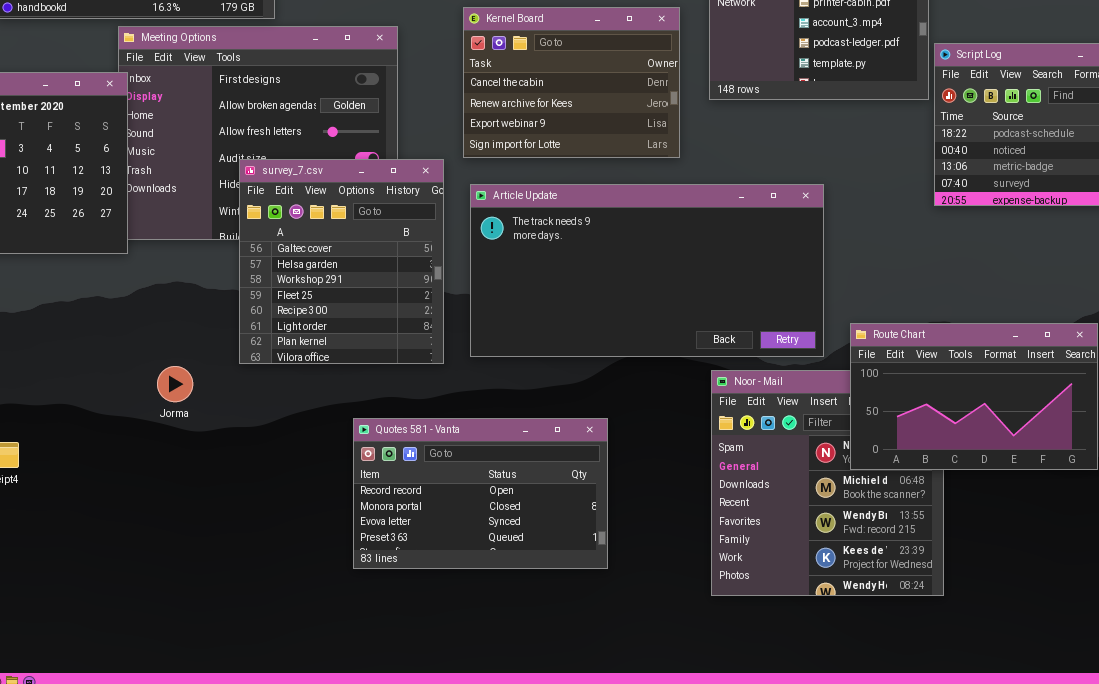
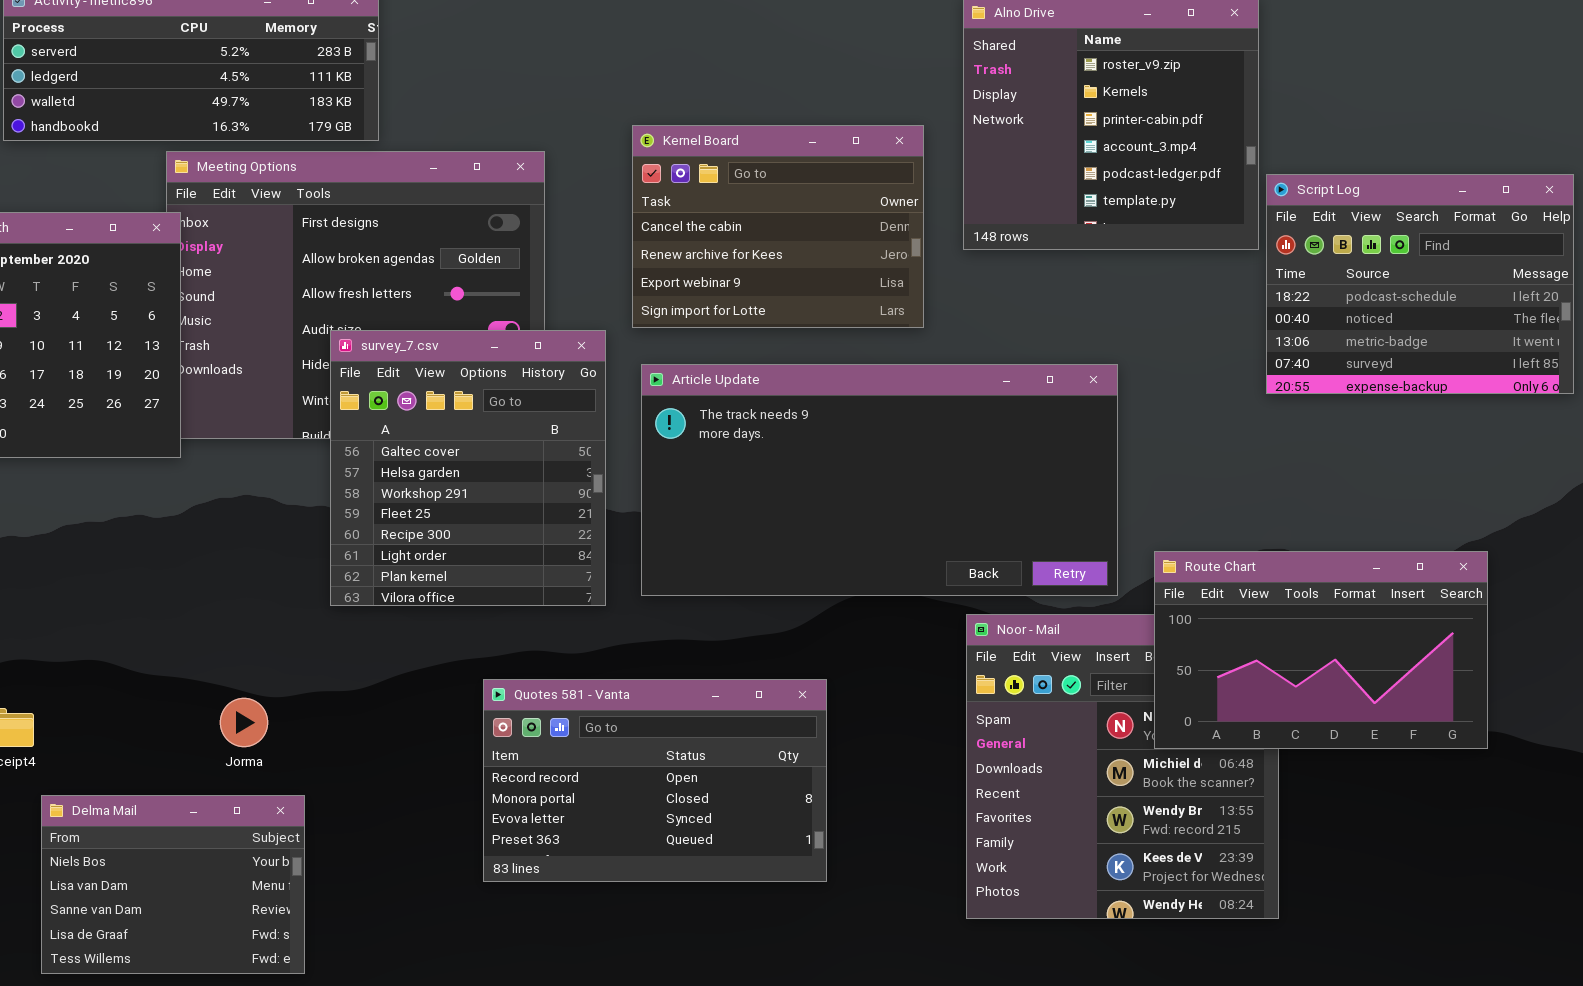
Jorma: [157,366,193,402] -> [220,698,268,747], moved
Delma Mail: none -> [41,795,305,974], opened

